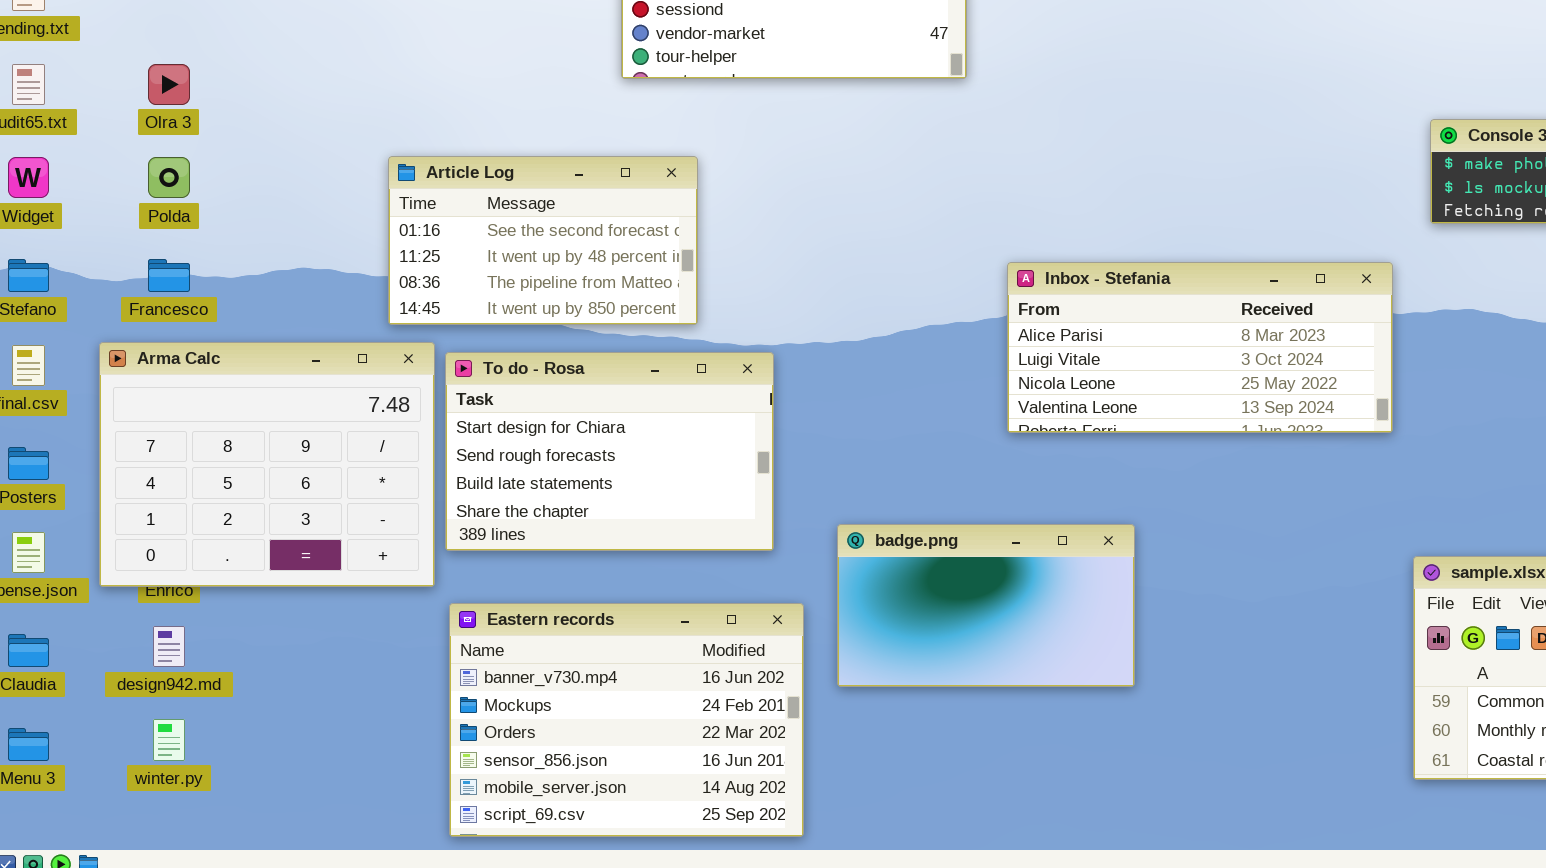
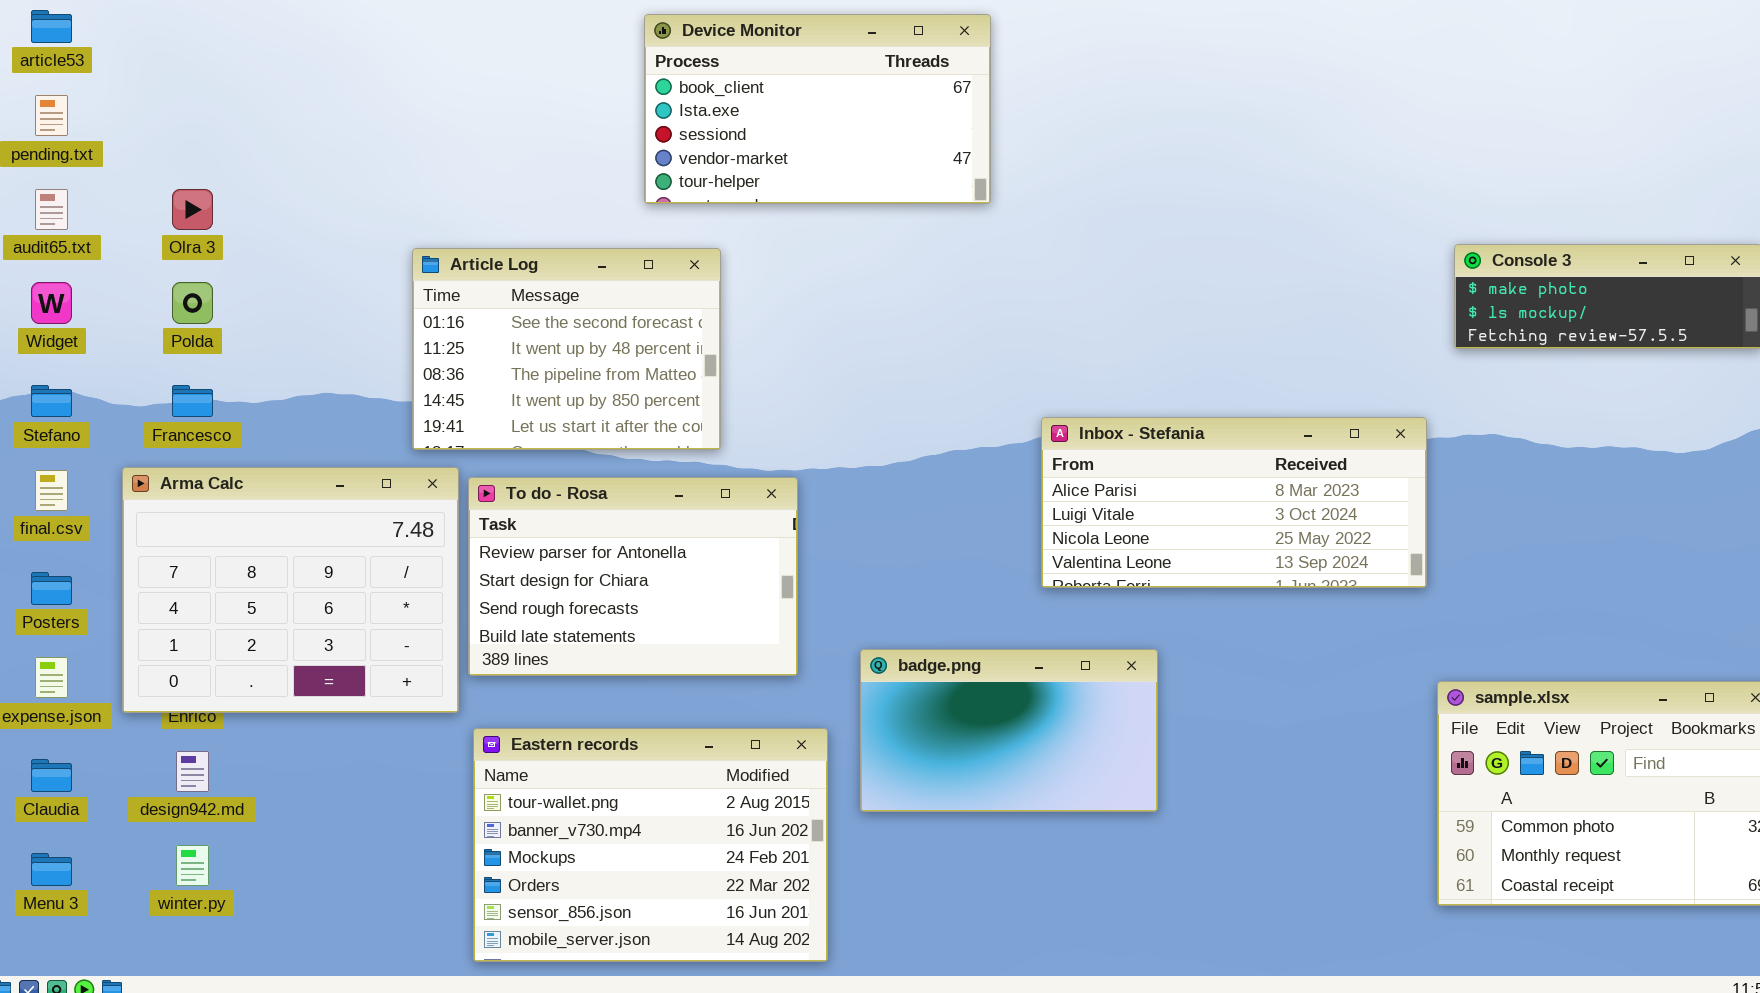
Article Log: [388,156,698,325] -> [412,248,721,450], resized
Inbox - Stefania: [1007,262,1393,433] -> [1041,417,1427,588], moved
To do - Rosa: [445,352,774,551] -> [468,477,798,676], scrolled up 1 row
Eastern records: [449,603,804,837] -> [473,728,828,962], scrolled up 1 row

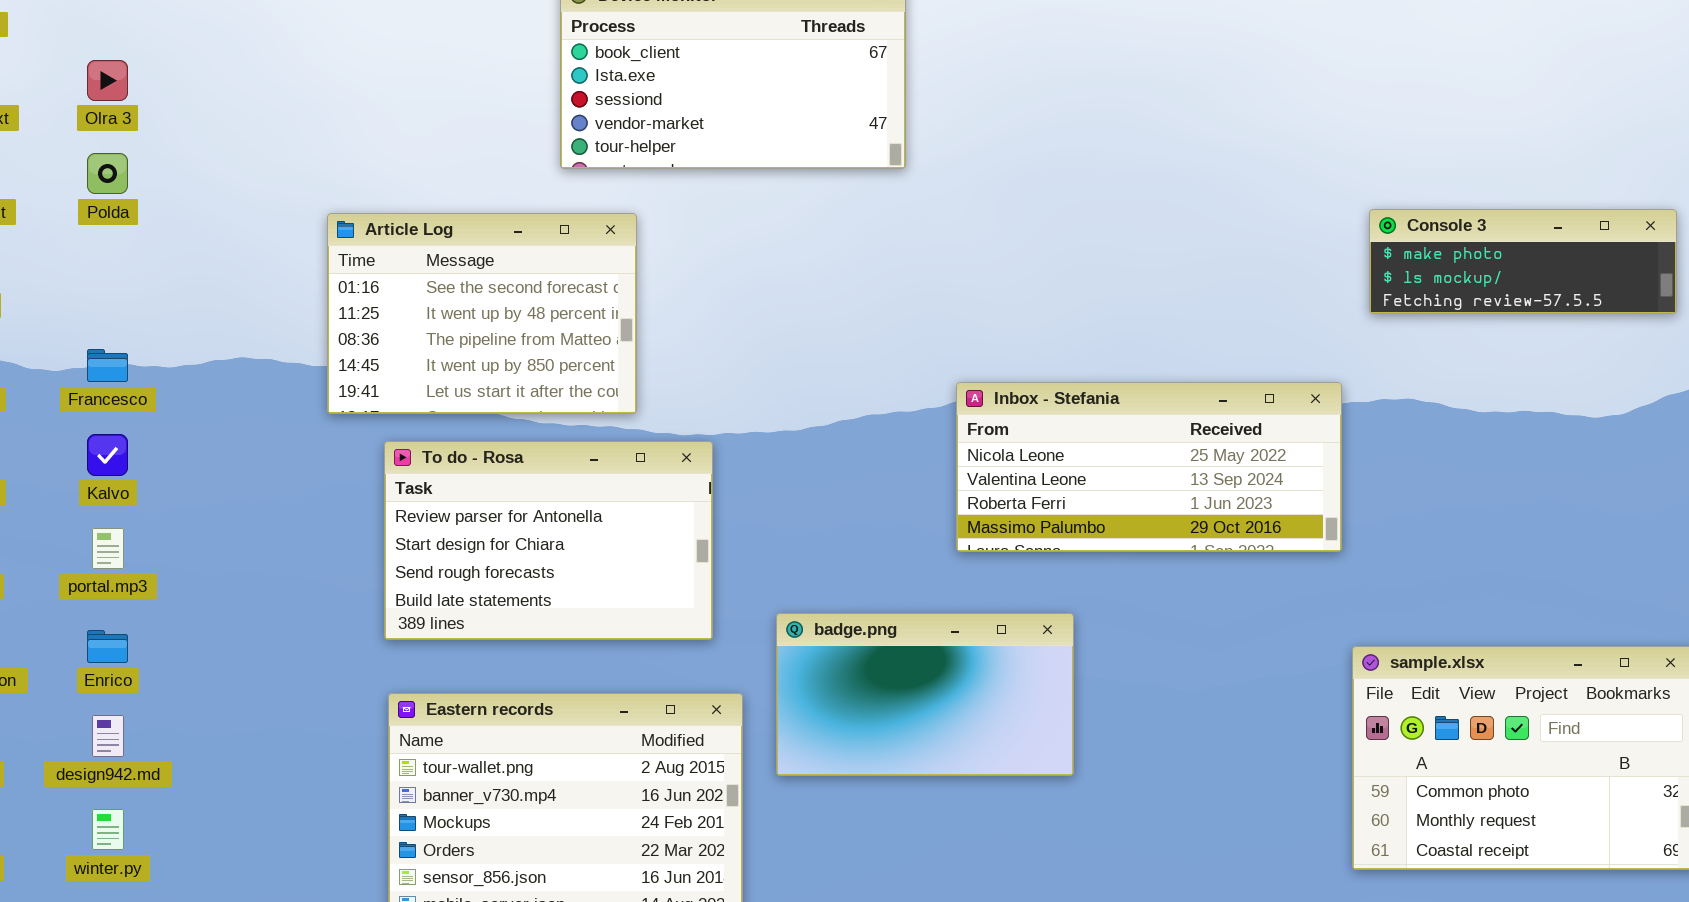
Olra 3: [172,189,213,230] -> [87,60,128,101], moved
Polda: [172,282,213,324] -> [87,153,128,194], moved
Inbox - Stefania: [1041,417,1427,588] -> [956,382,1342,552], scrolled down 2 rows
Arma Calc: [122,467,459,713] -> none, closed

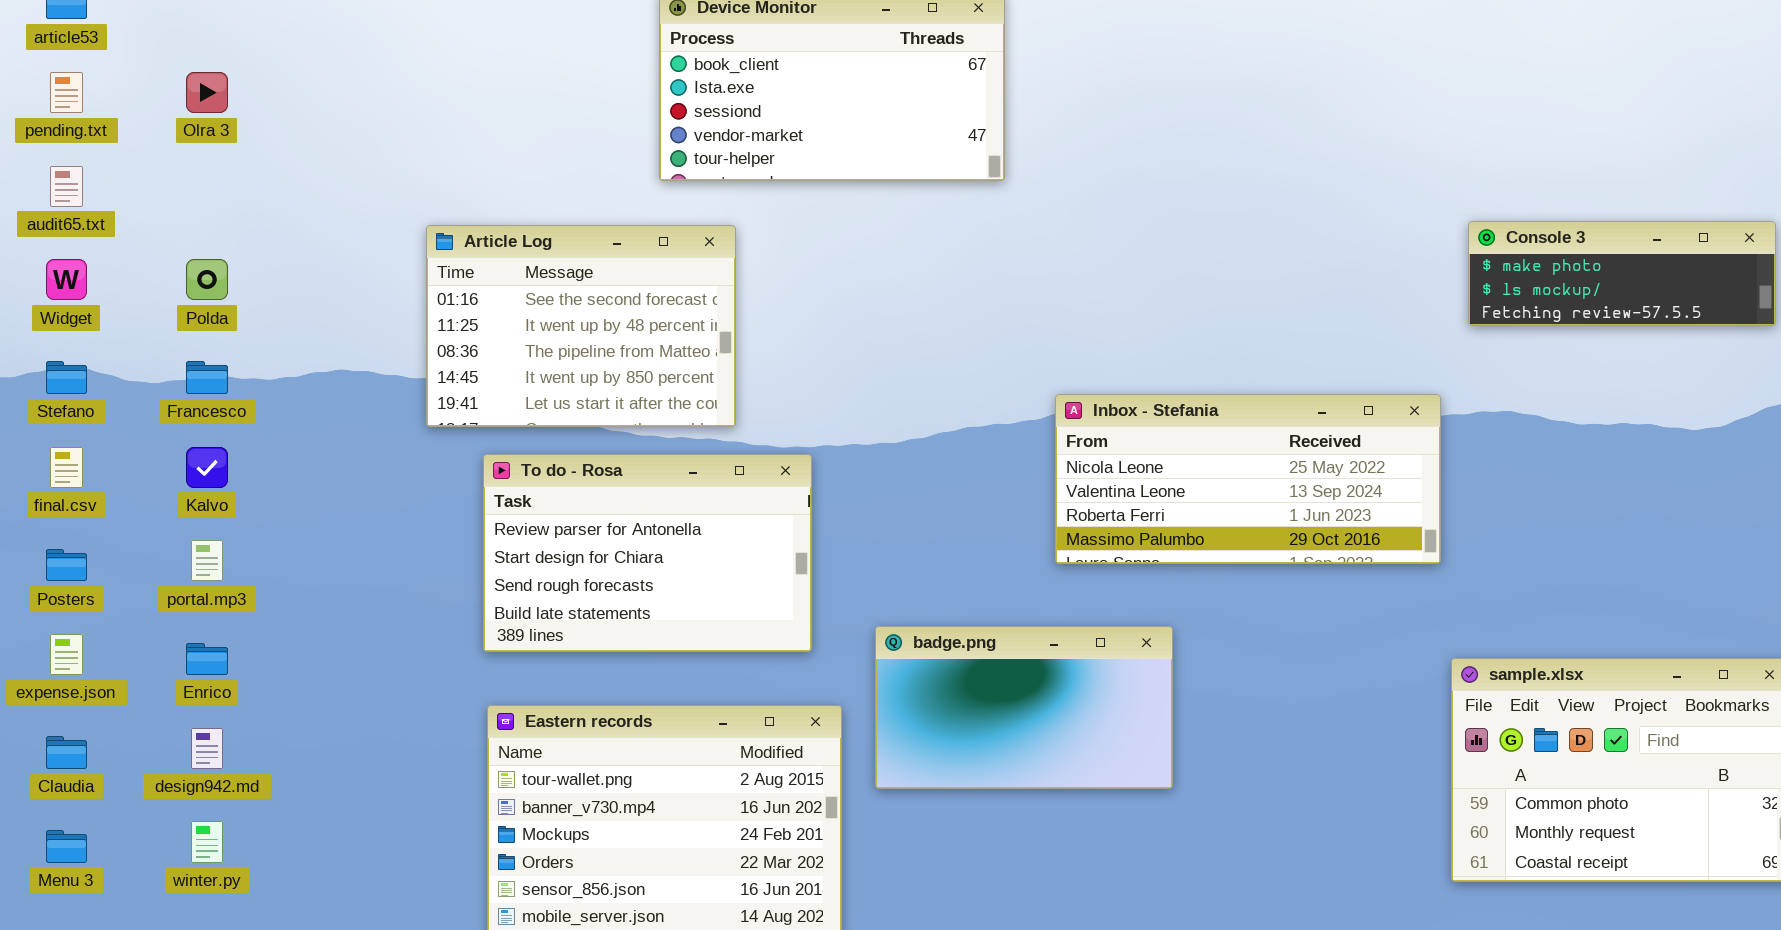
Polda: [87,153,128,194] -> [186,259,228,300], moved

